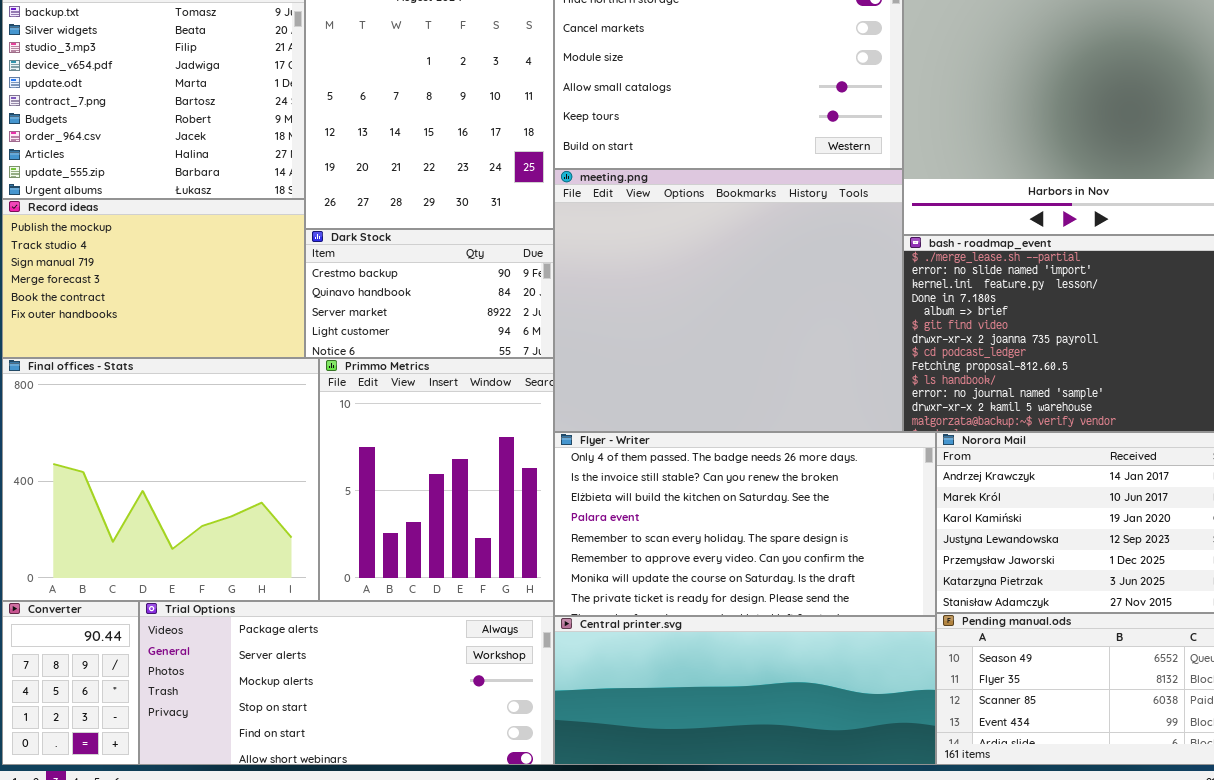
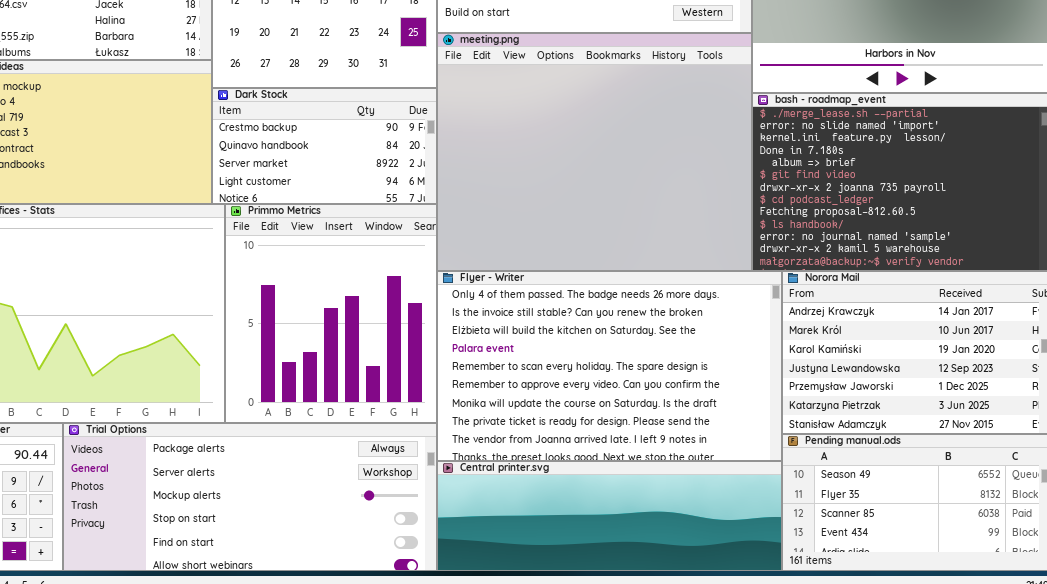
Flyer - Writer: [554,432,936,616] -> [437,271,782,461], resized
Central printer.svg: [554,616,936,765] -> [437,461,782,571], resized

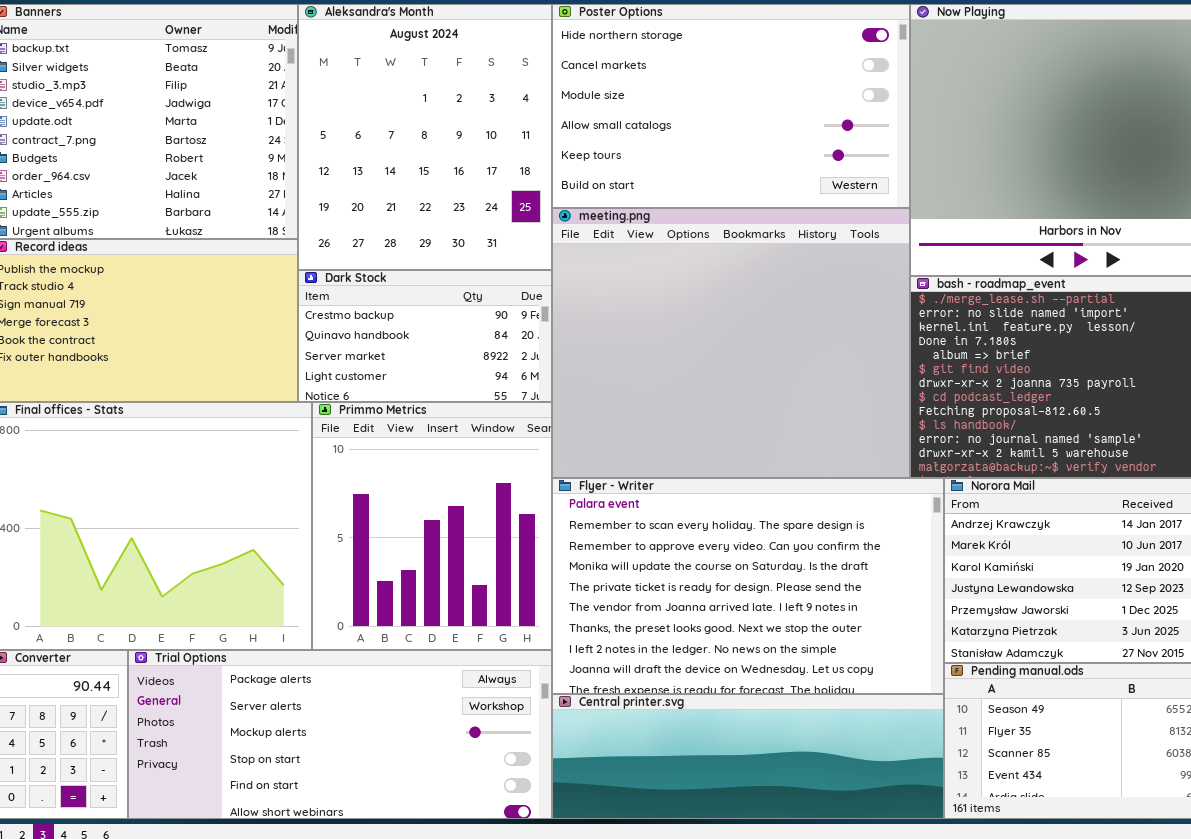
Flyer - Writer: [437,271,782,461] -> [552,478,944,694], scrolled down 3 rows

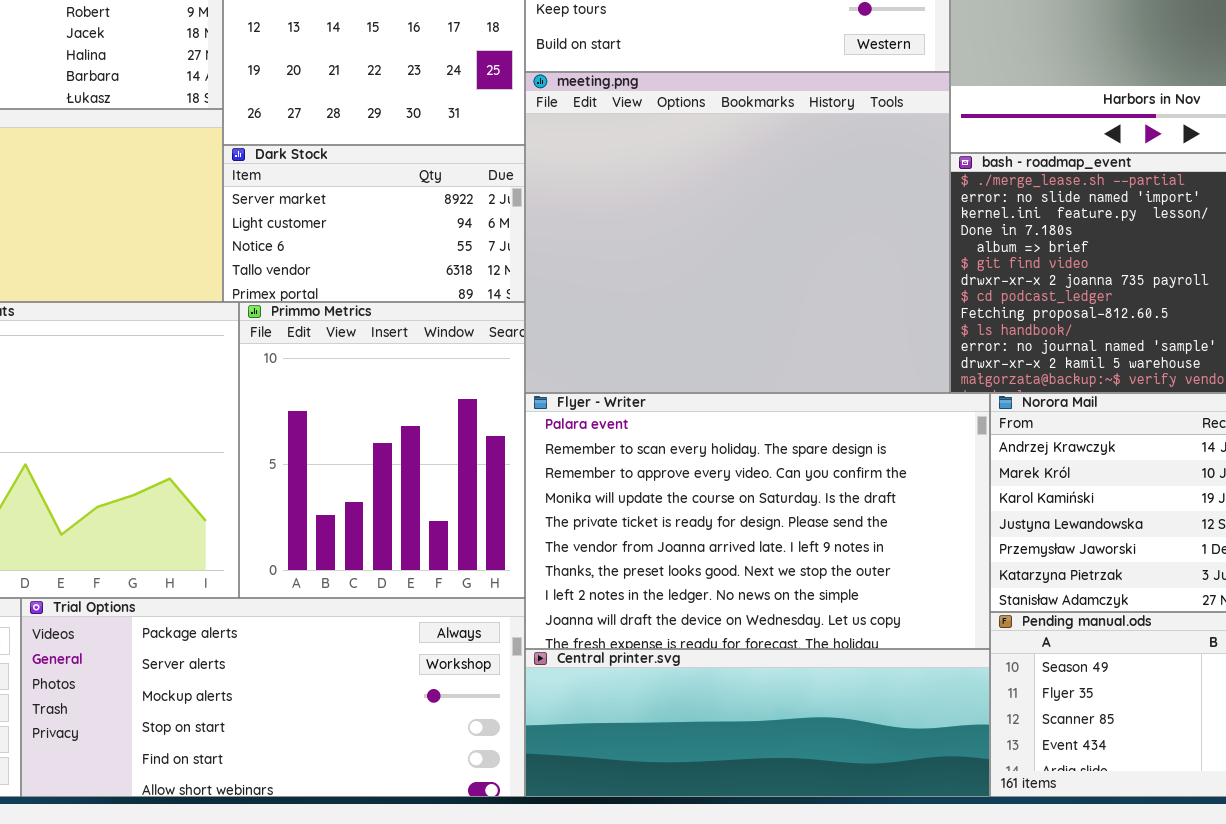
Dark Stock: [298,270,552,402] -> [223,145,525,302], scrolled down 2 rows

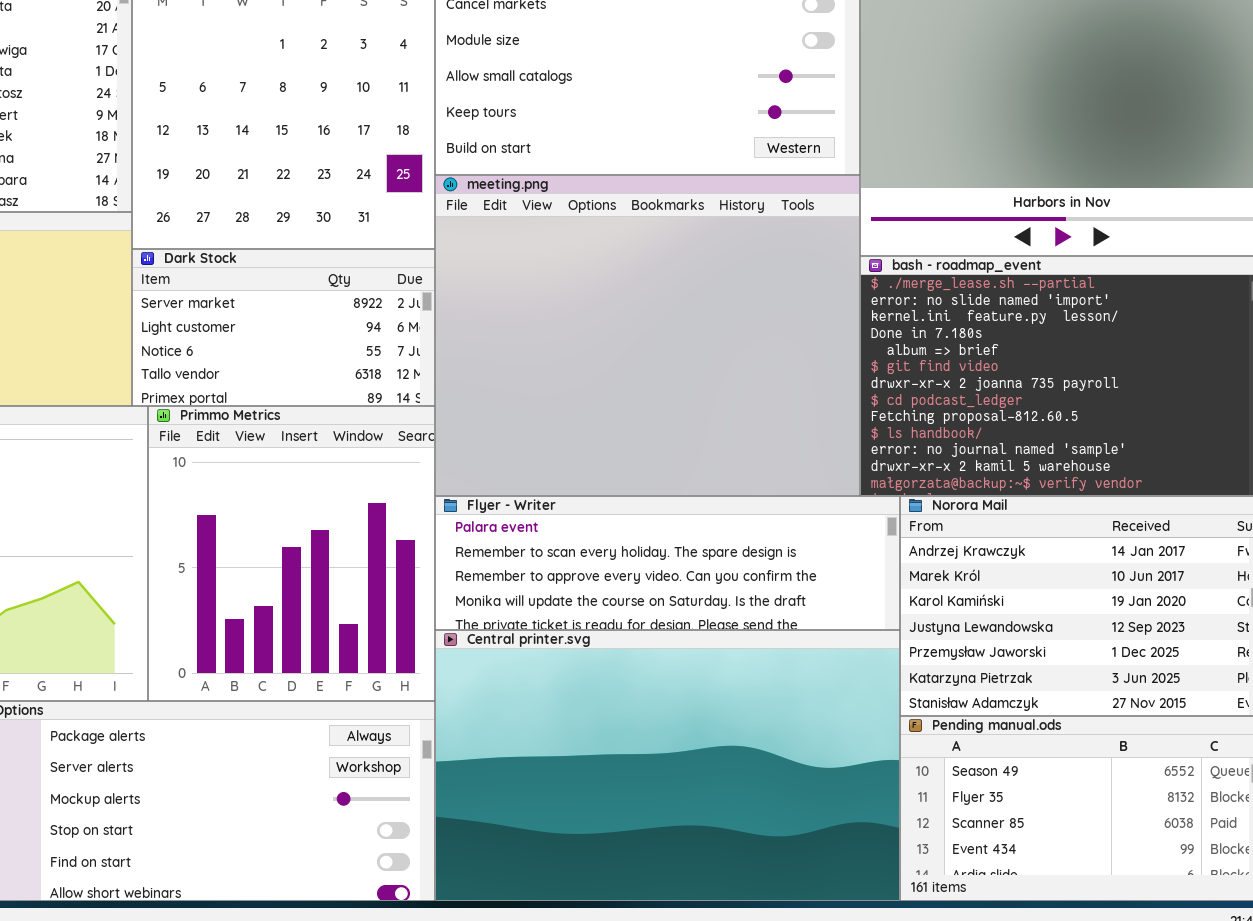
Flyer - Writer: [525,393,990,649] -> [435,496,900,630], resized
Central printer.svg: [525,649,990,797] -> [435,630,900,901], resized

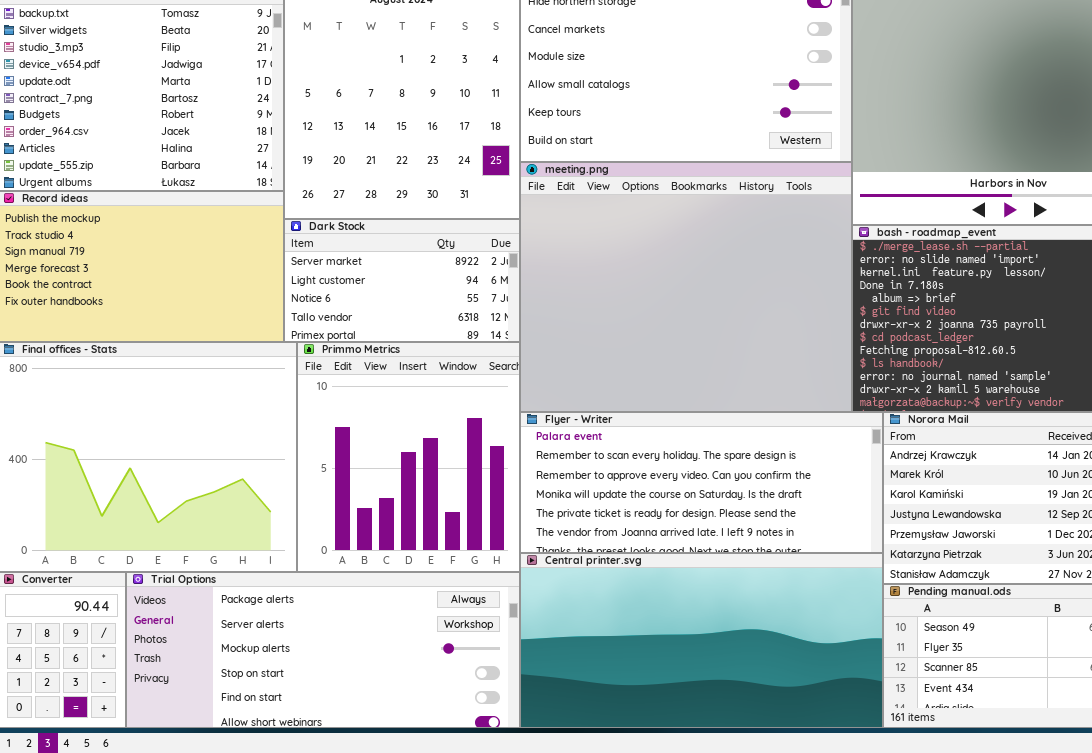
Flyer - Writer: [435,496,900,630] -> [520,412,883,553], resized
Central printer.svg: [435,630,900,901] -> [520,553,883,728], resized

